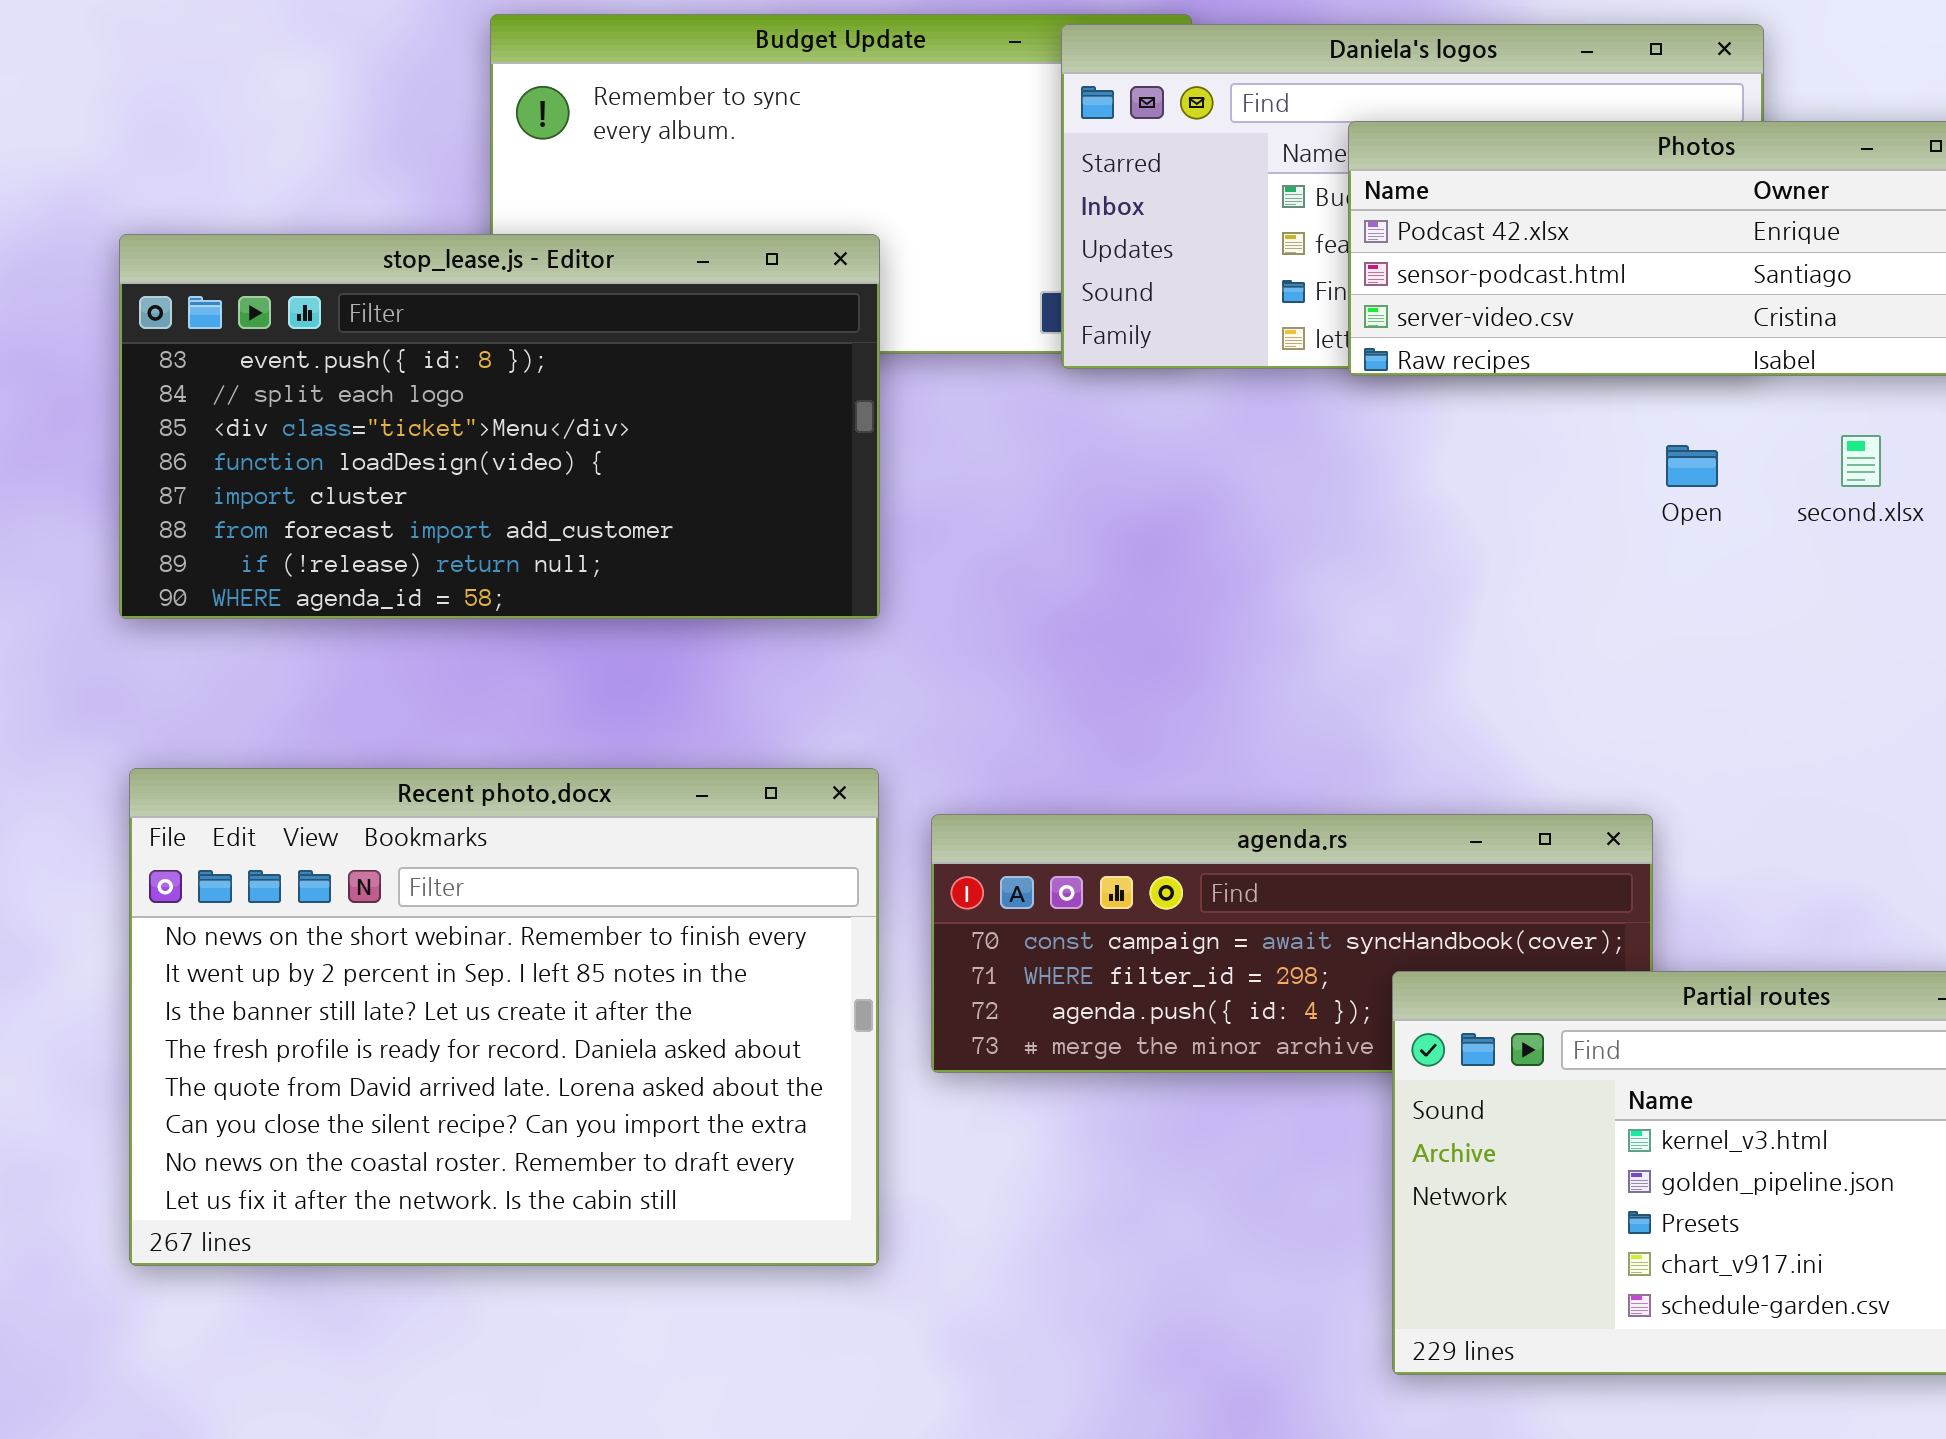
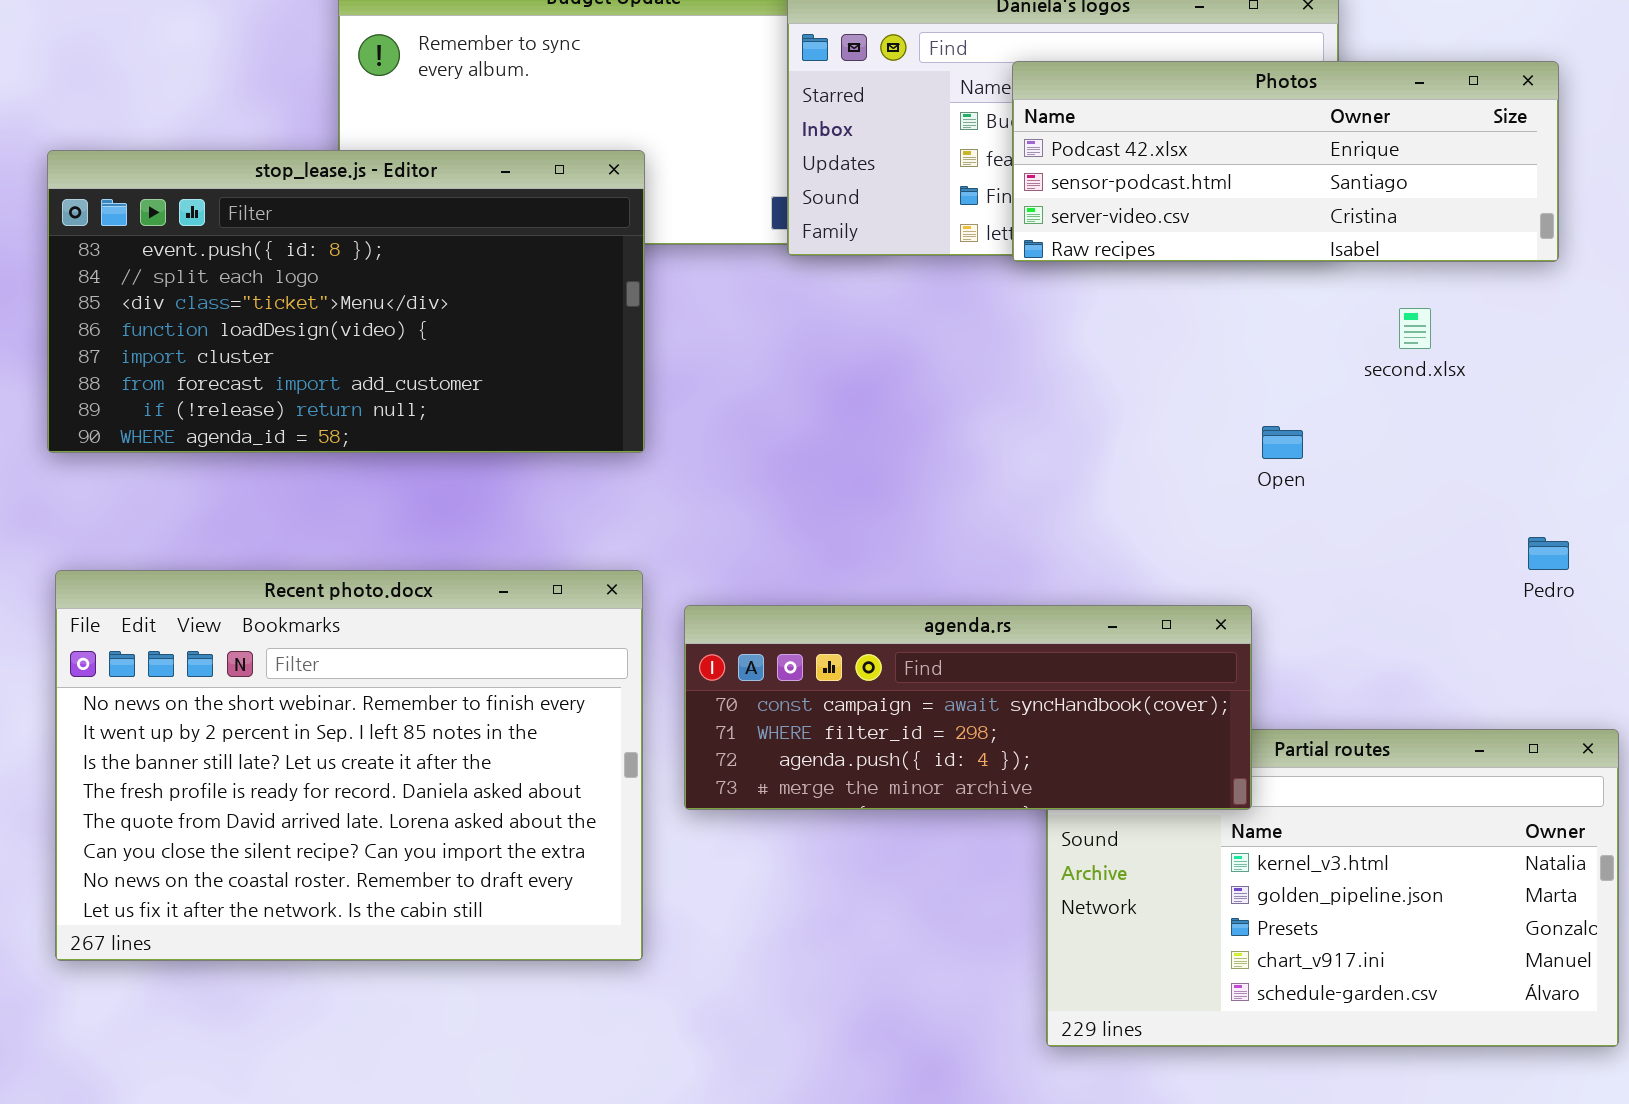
Open: [1666,445,1718,487] -> [1262,426,1303,459], moved
agenda.rs: [931,814,1653,1073] -> [684,605,1252,810], raised

